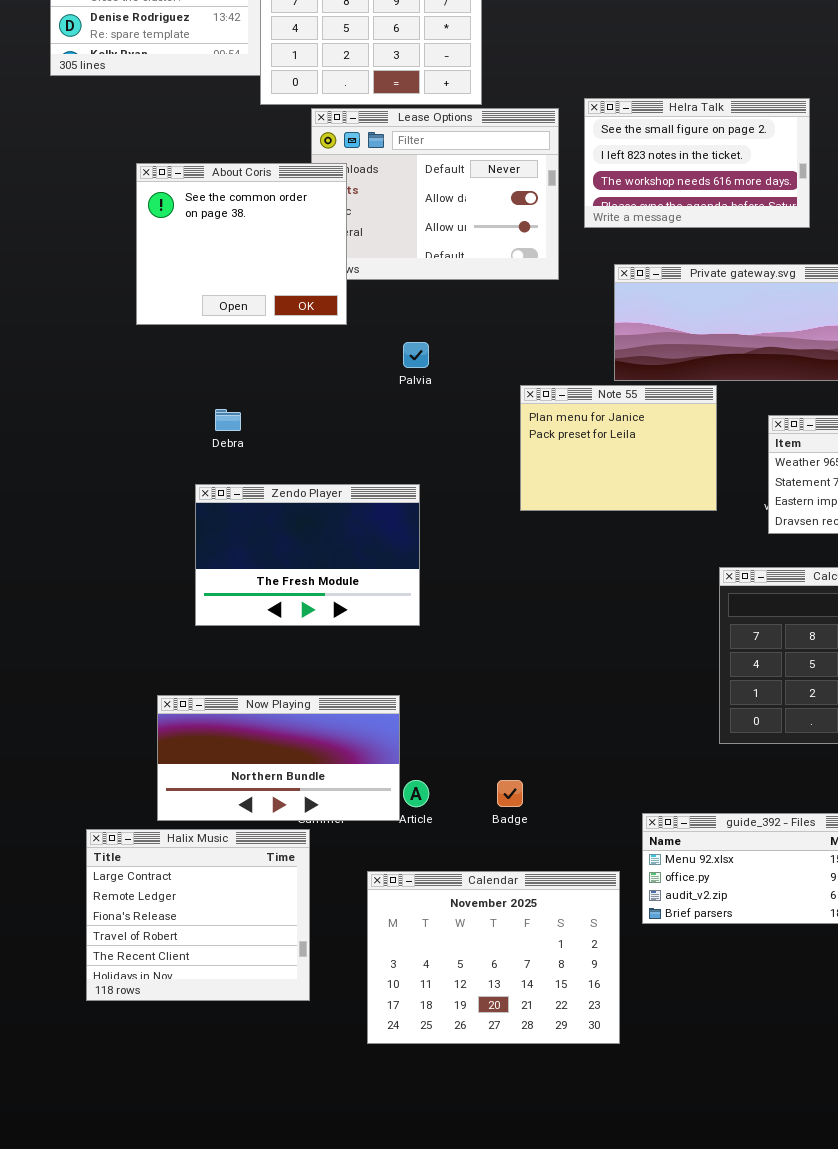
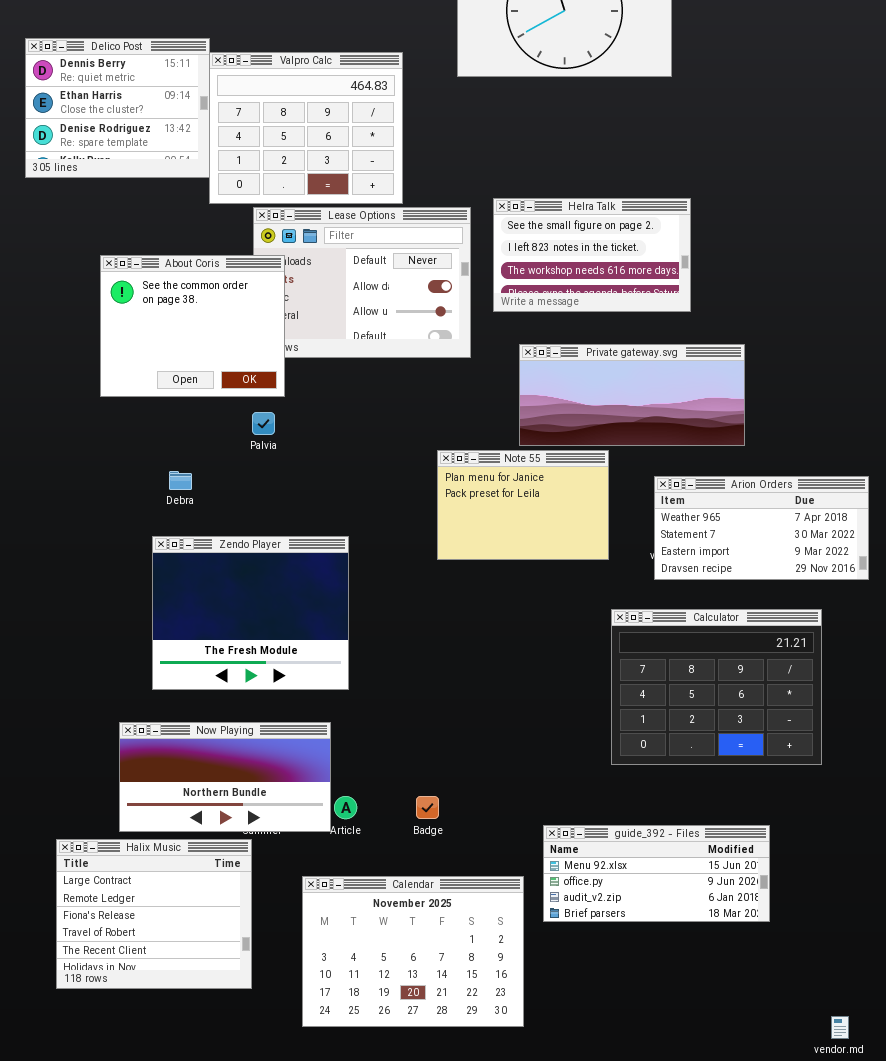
Palvia: [403,342,429,368] -> [252,412,275,435], moved
Zendo Player: [195,484,420,626] -> [152,536,349,690], resized

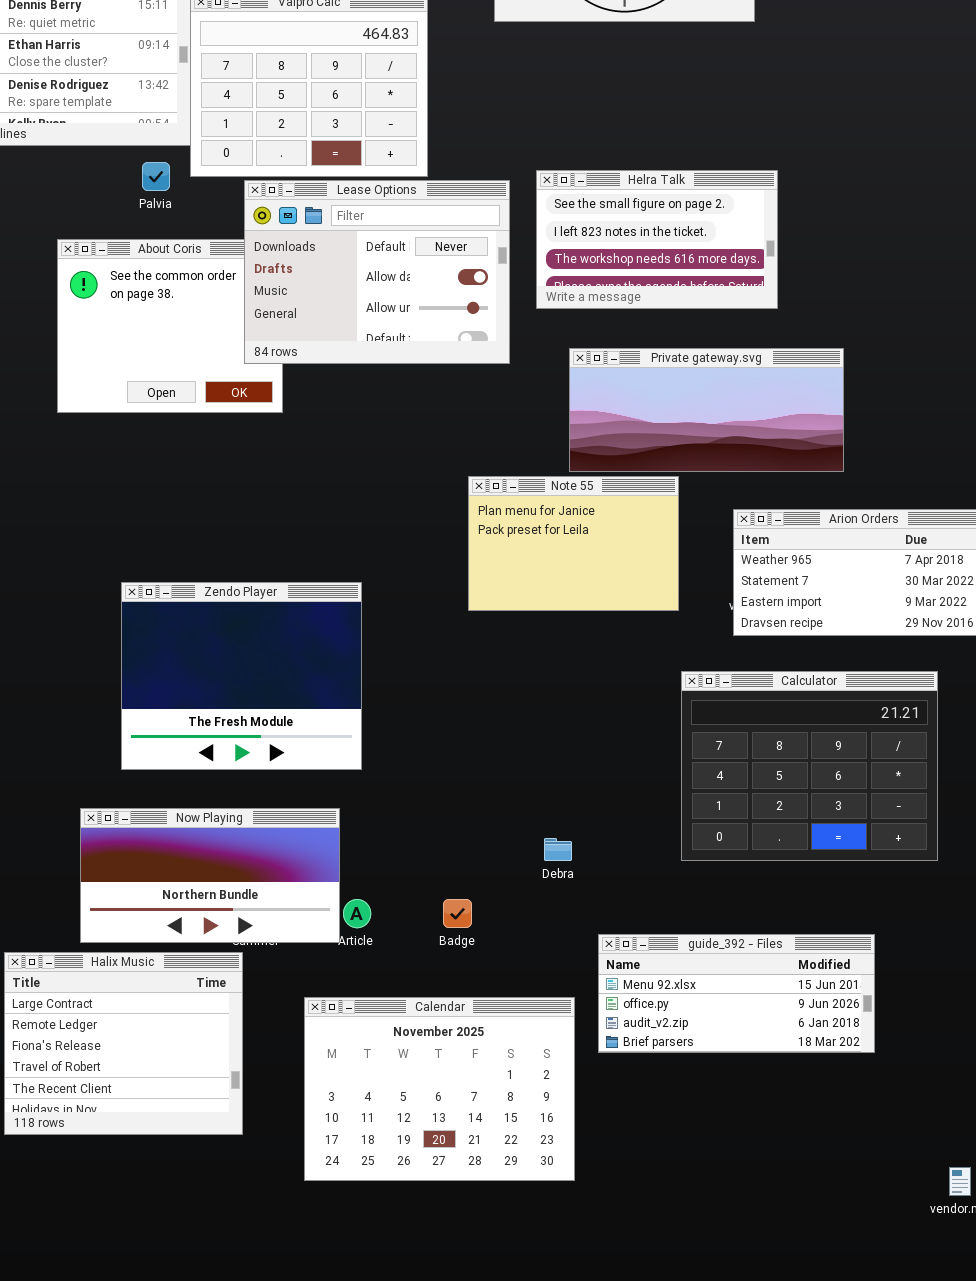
Lease Options: [253,207,471,358] -> [244,180,510,364], raised
Palvia: [252,412,275,435] -> [142,162,170,191], moved
Debra: [169,471,192,490] -> [544,838,572,861], moved

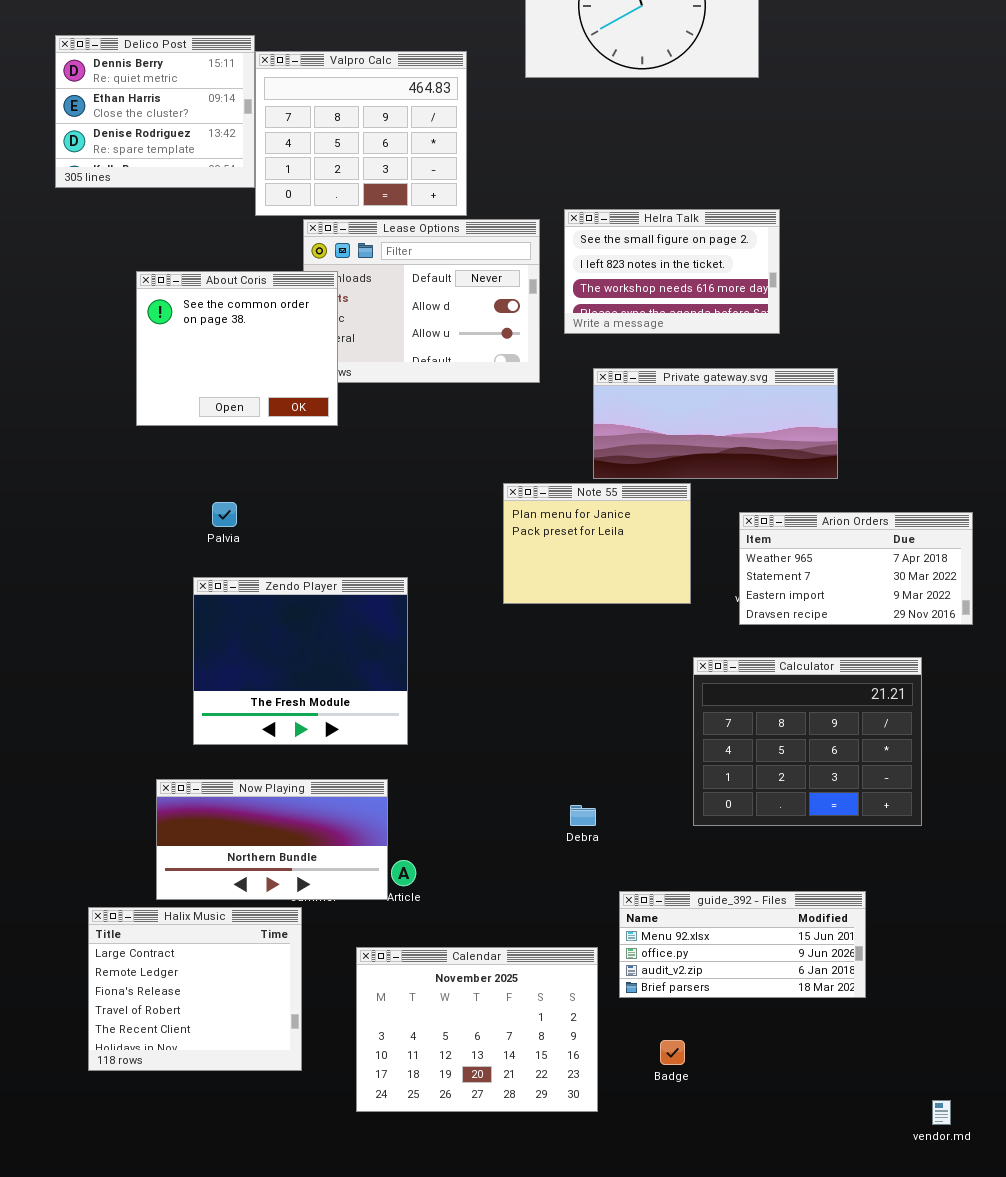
Palvia: [142,162,170,191] -> [212,502,237,527], moved
About Coris: [57,239,283,413] -> [136,271,338,426], raised
Badge: [443,899,472,928] -> [660,1040,685,1065], moved

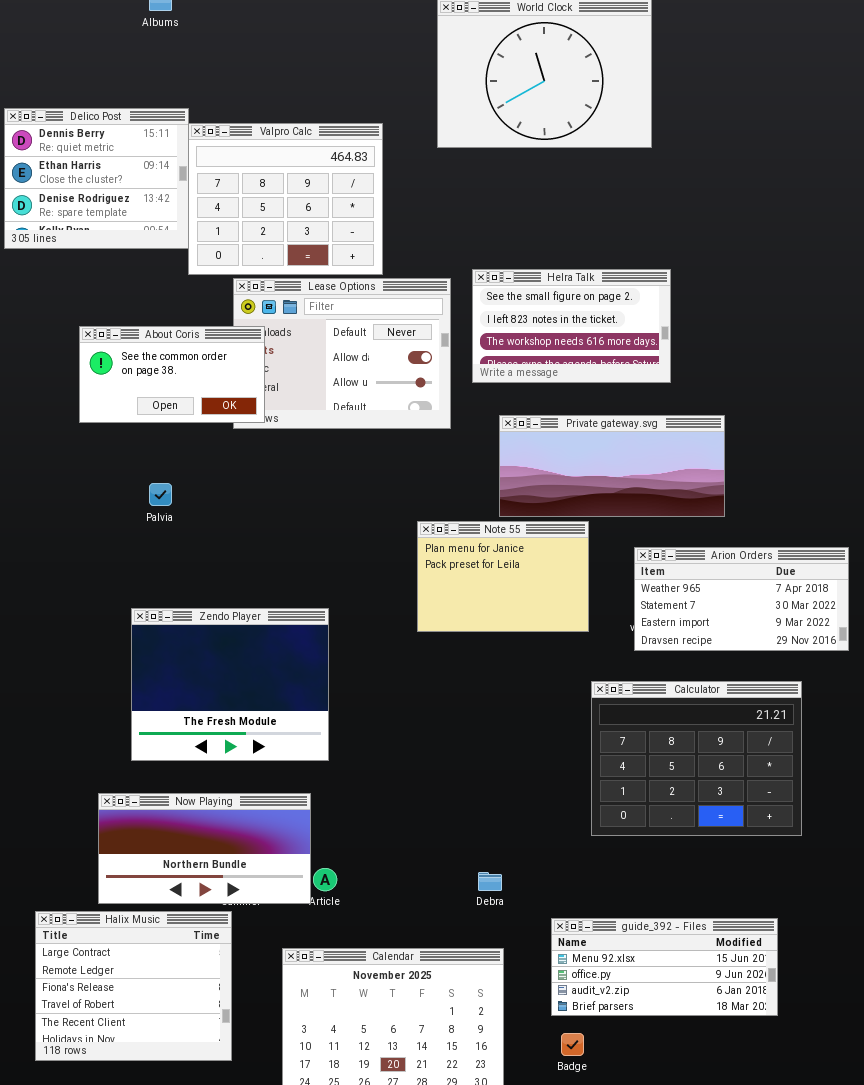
About Coris: [136,271,338,426] -> [79,326,265,423], resized
Palvia: [212,502,237,527] -> [149,483,172,506], moved
Debra: [570,805,596,826] -> [478,872,502,891], moved
guide_392 - Files: [619,891,866,998] -> [551,918,778,1016], moved

